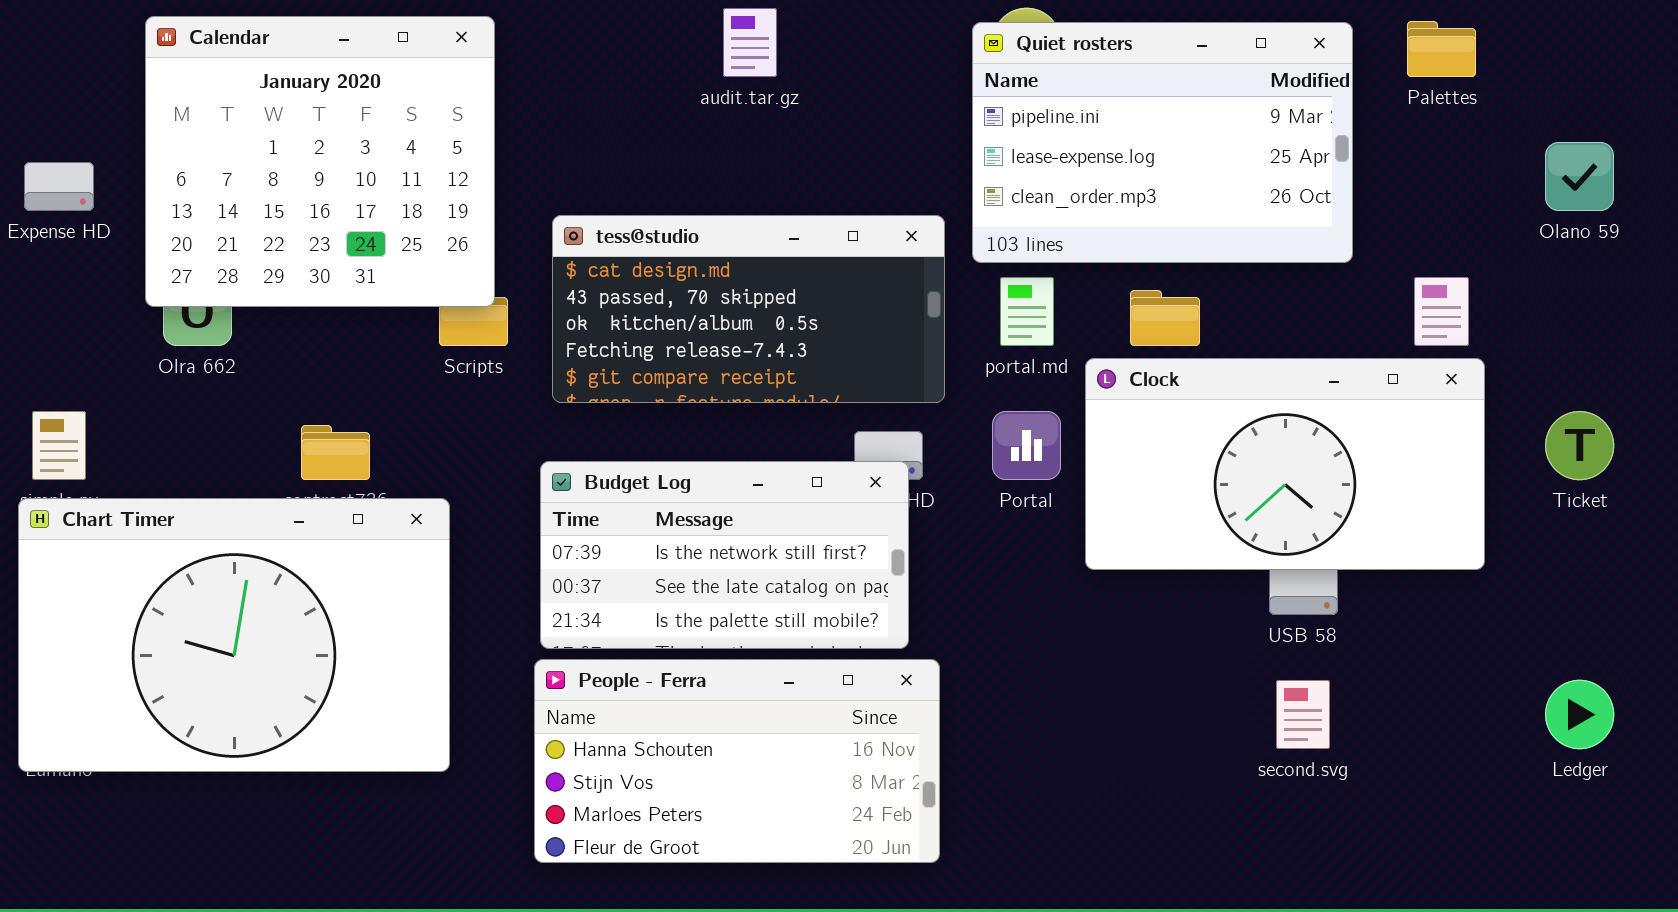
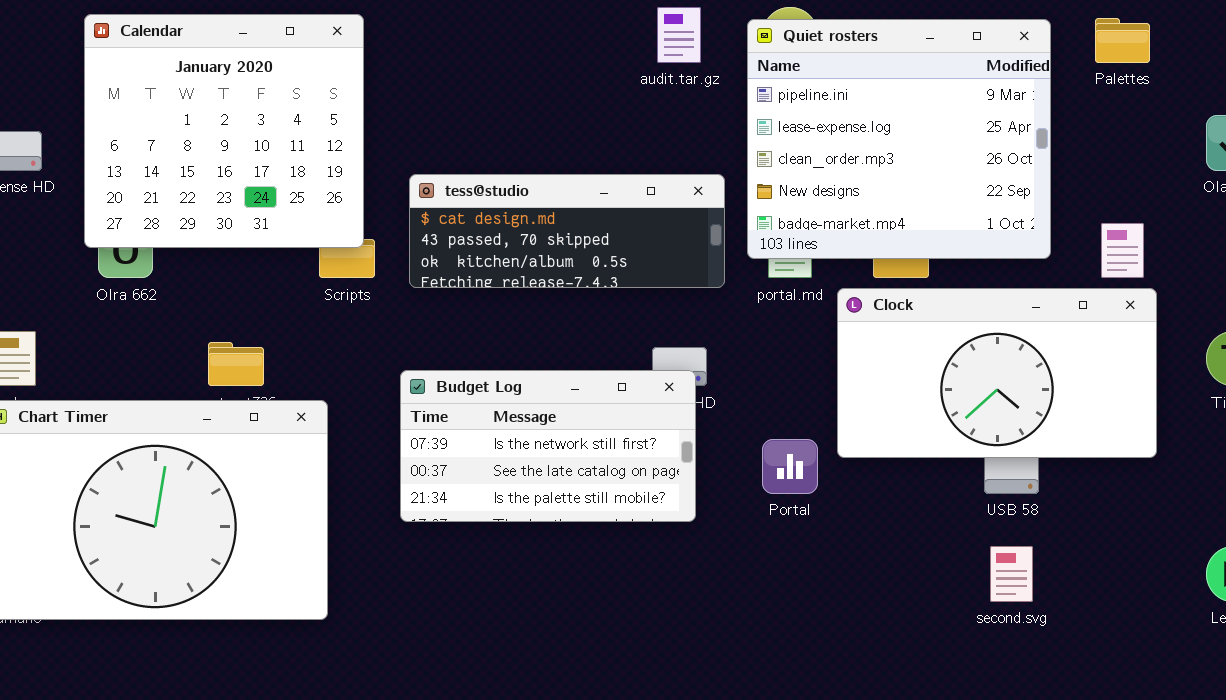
audit.tar.gz: [723,8,777,77] -> [657,7,701,63], moved
Quiet rosters: [972,22,1353,263] -> [747,19,1051,259], resized
tess@studio: [552,215,945,403] -> [409,174,725,288], resized
Portal: [992,411,1061,480] -> [762,439,818,494], moved
People - Ferra: [534,659,940,863] -> none, closed

